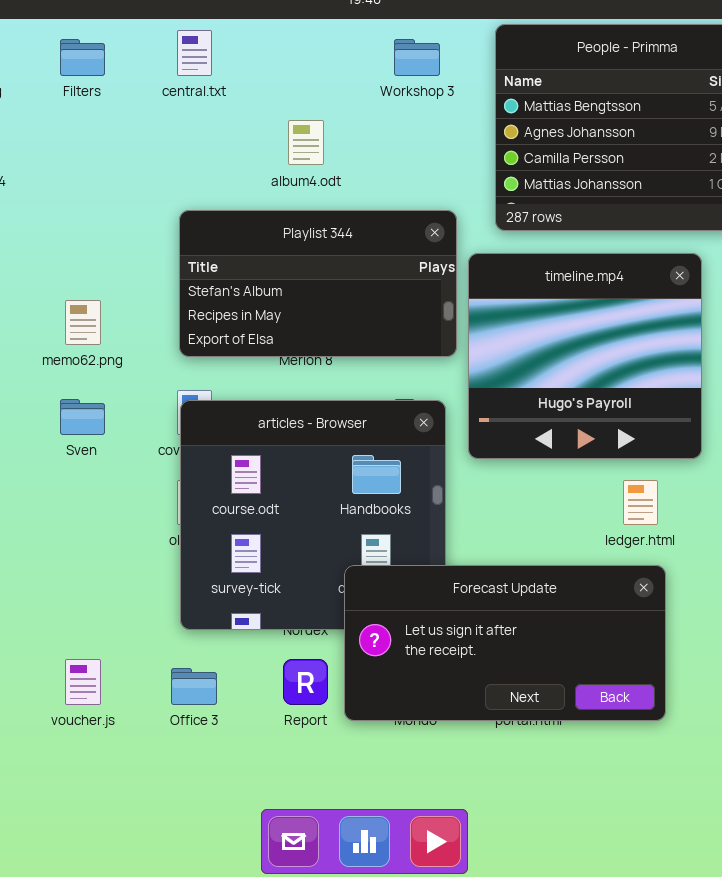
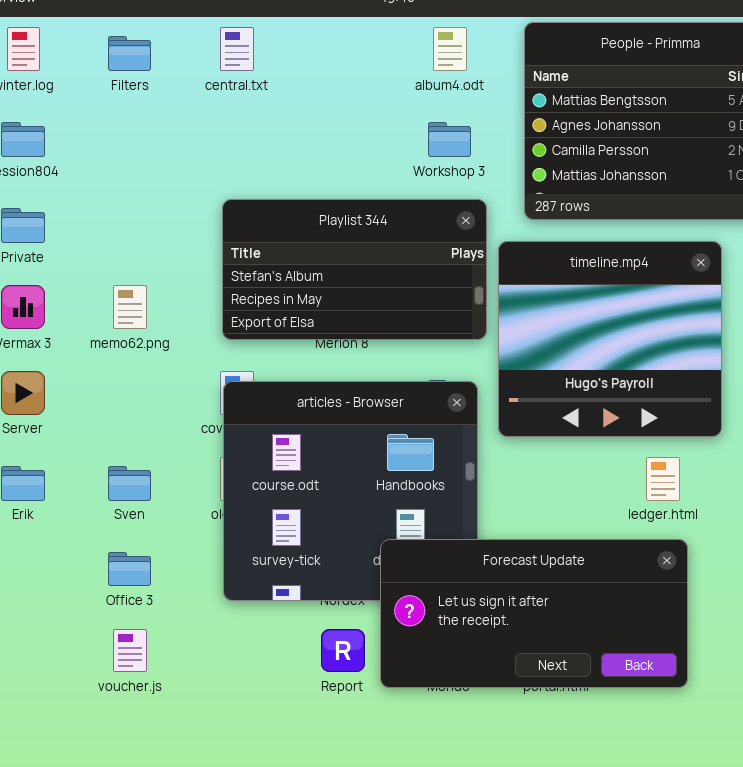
Workshop 3: [394,39,440,76] -> [428,122,471,157], moved
album4.odt: [288,120,324,165] -> [433,27,467,71], moved
Sven: [60,399,105,435] -> [108,466,151,501], moved
Office 3: [171,668,217,705] -> [108,552,151,586], moved

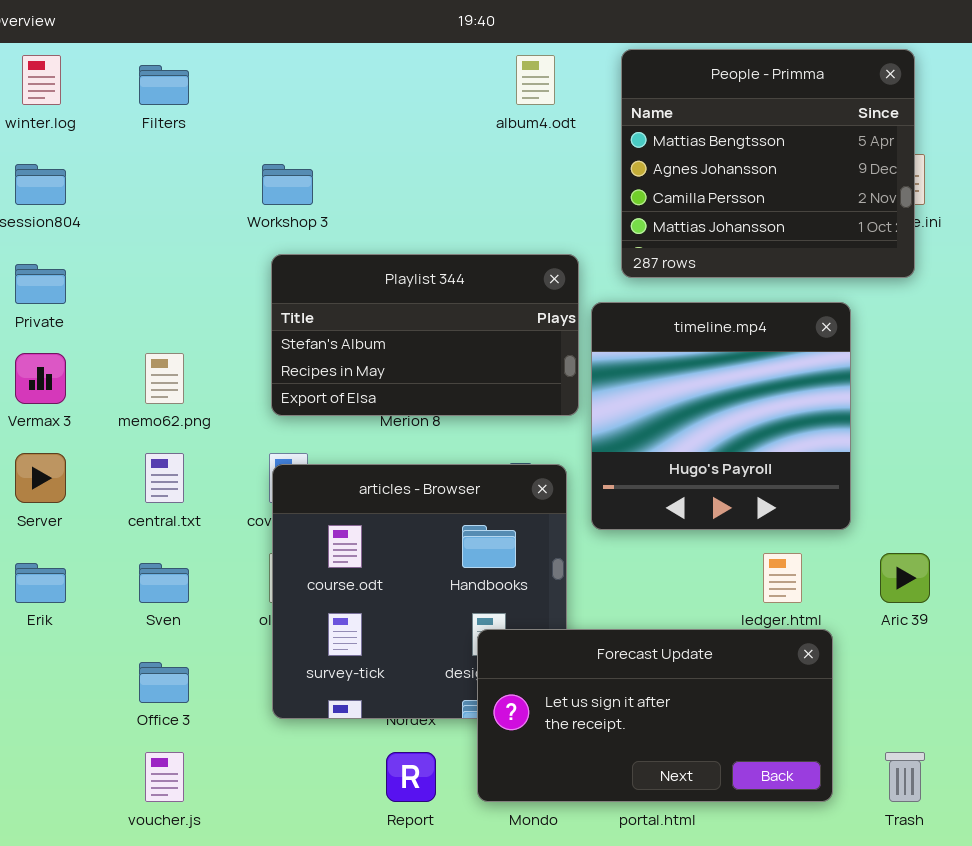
central.txt: [220,27,254,71] -> [145,453,184,503], moved
Workshop 3: [428,122,471,157] -> [262,164,313,205], moved
Forecast Update: [380,539,688,688] -> [477,629,833,802], moved

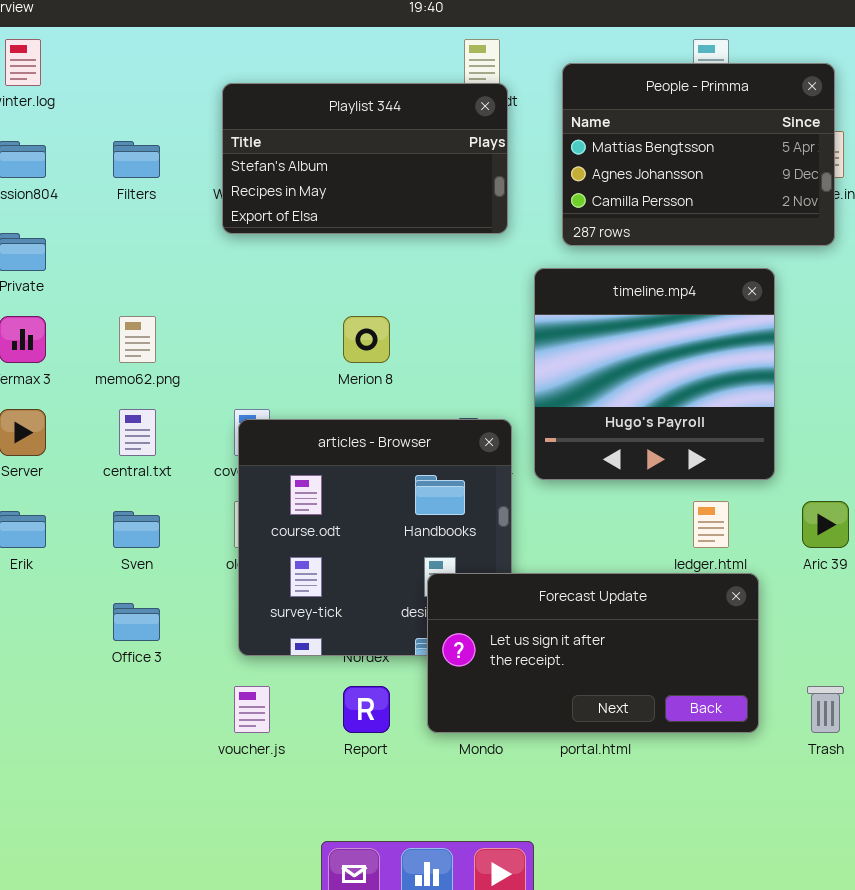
People - Primma: [621,49,915,278] -> [562,63,835,246], resized
Filters: [139,65,189,105] -> [113,141,160,178], moved
Playlist 344: [271,254,579,416] -> [222,83,508,234], moved
voucher.js: [145,752,184,802] -> [234,686,270,733], moved

